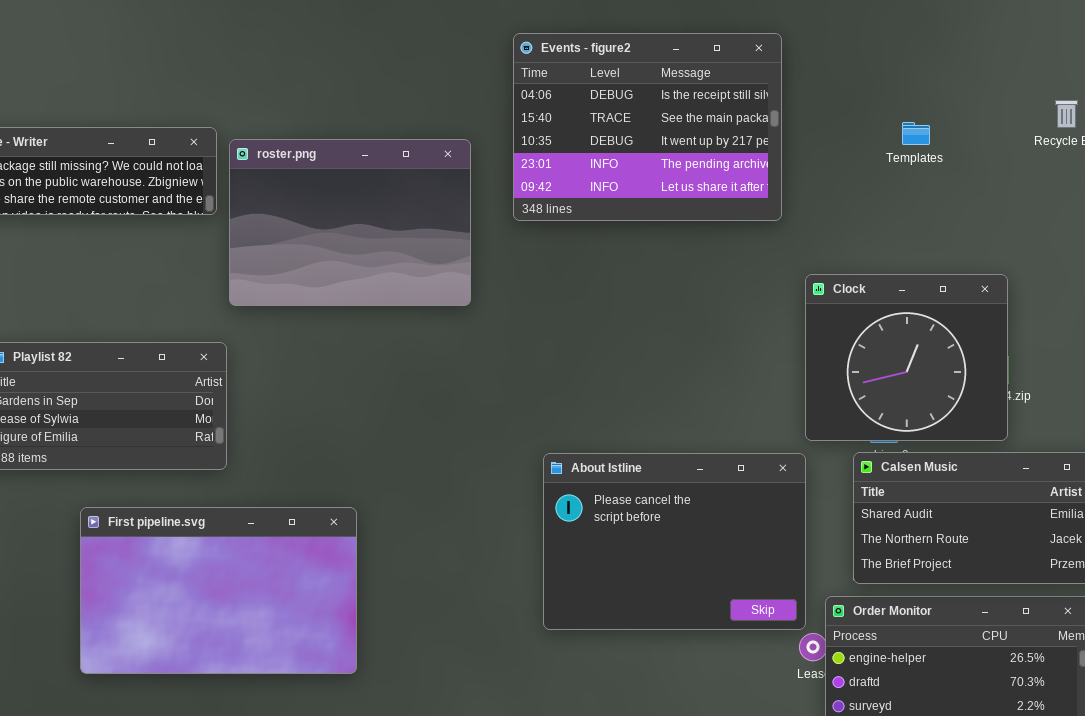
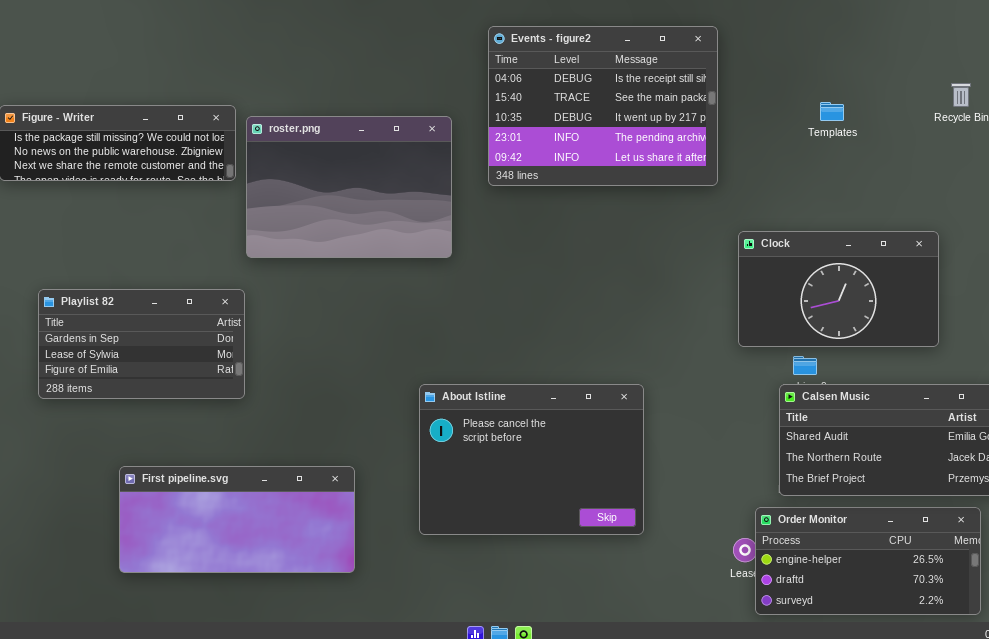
Clock: [805,274,1008,441] -> [738,231,939,347], resized
About Istline: [543,453,806,630] -> [419,384,644,535], moved
First pipeline.svg: [80,507,357,674] -> [119,466,355,573], resized

